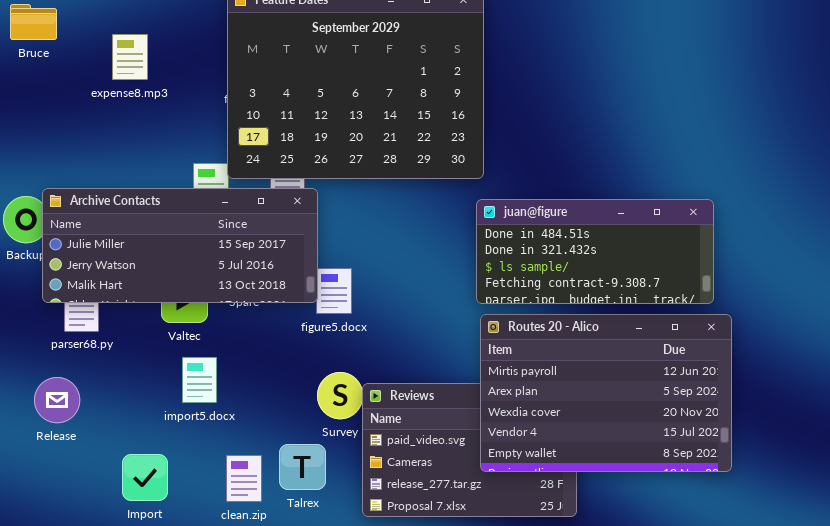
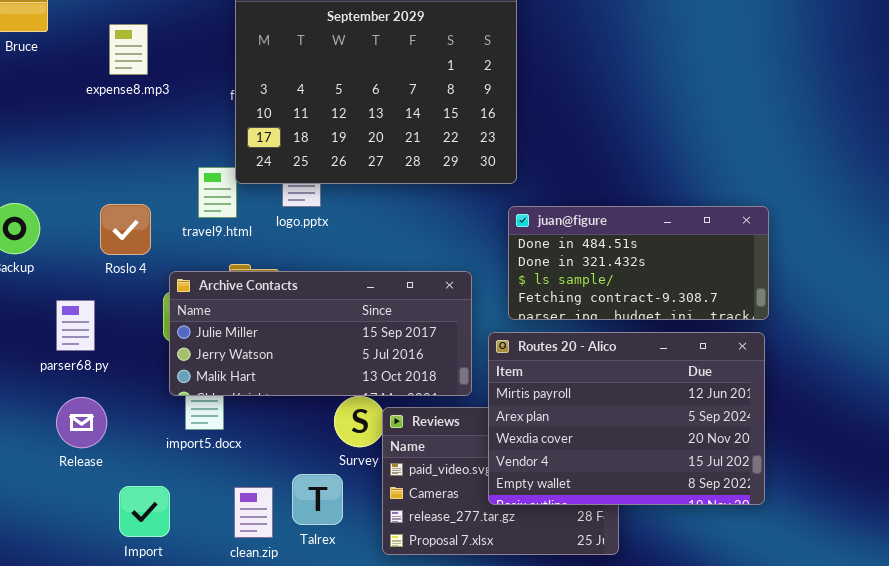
Archive Contacts: [42,188,318,303] -> [169,271,472,396], moved
Routes 20 - Alico: [480,314,732,472] -> [488,332,765,505], moved
Release: [34,377,80,423] -> [56,397,107,448], moved

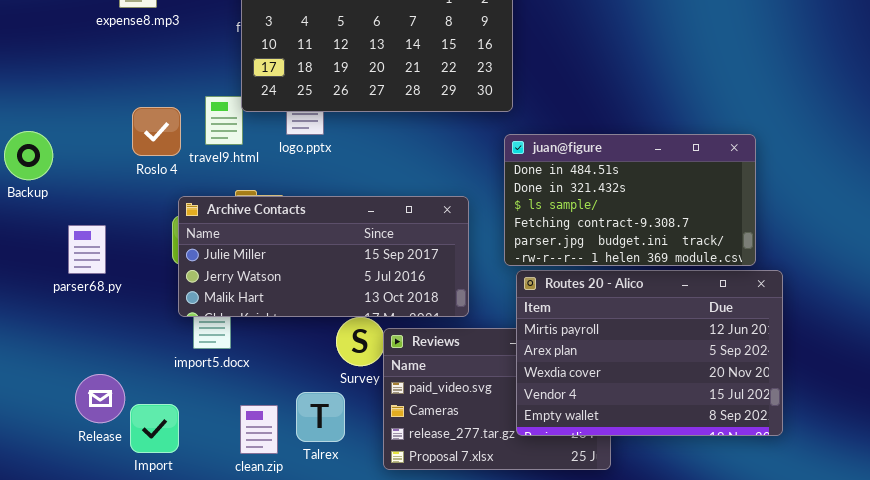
Roslo 4: [100,204,151,255] -> [132,107,181,156], moved
juan@figure: [508,206,769,320] -> [504,134,756,266], resized
Routes 20 - Alico: [488,332,765,505] -> [516,270,783,436], moved
Release: [56,397,107,448] -> [75,374,125,423], moved

